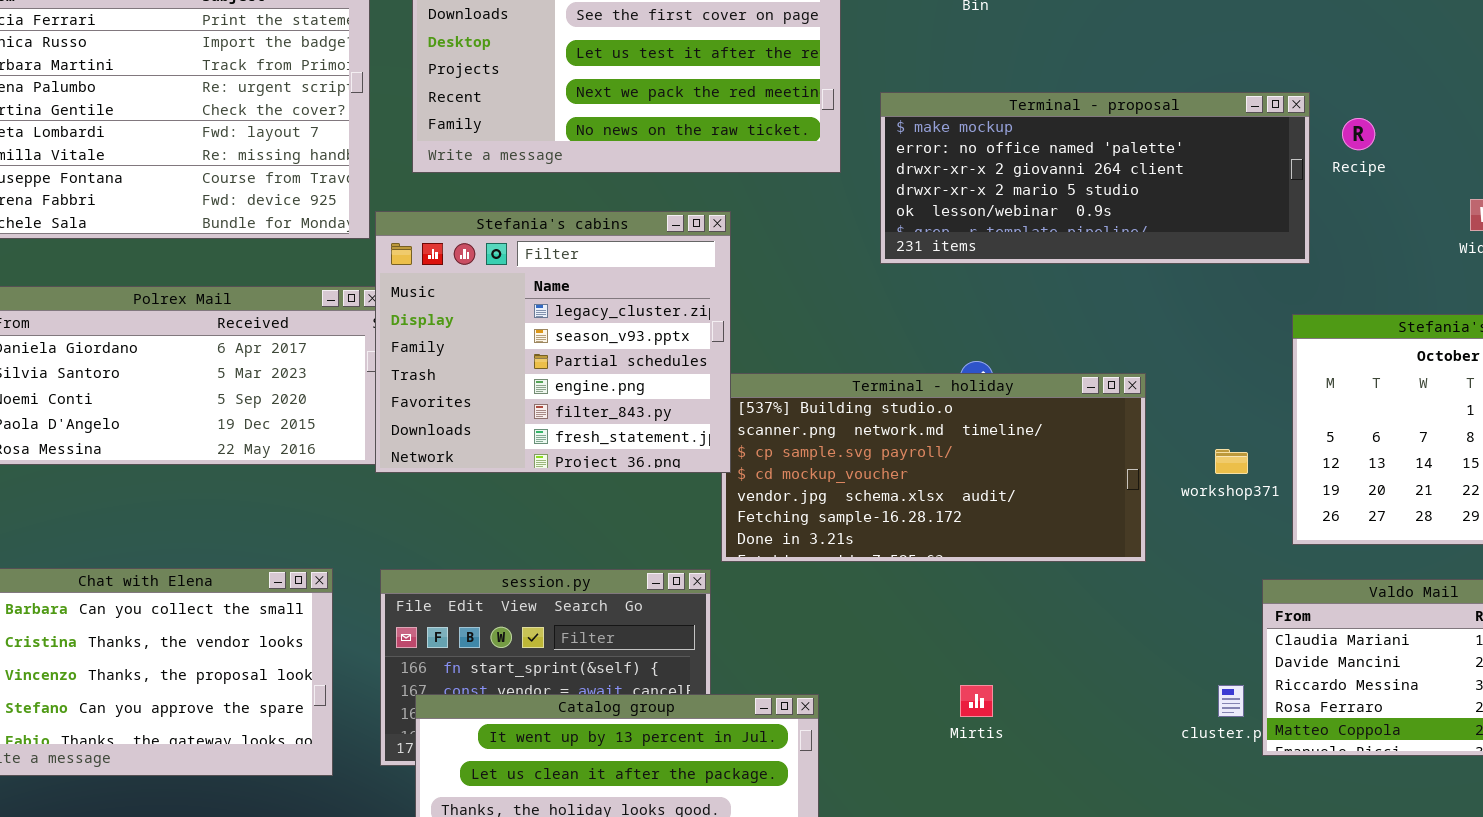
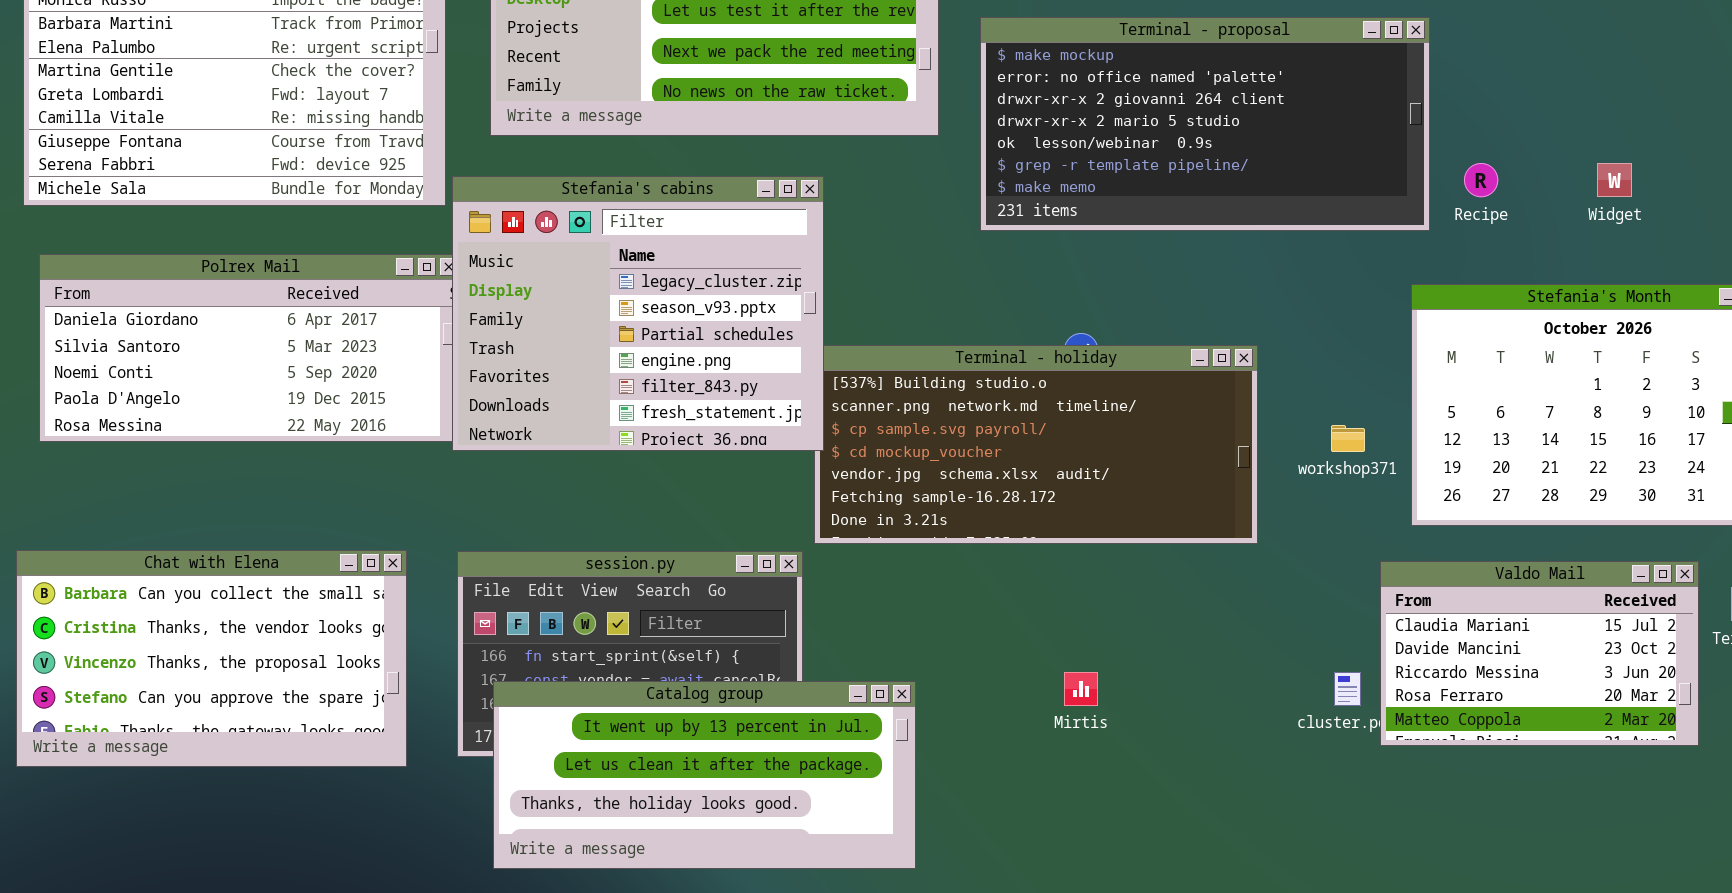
Terminal - proposal: [880,92,1310,264] -> [980,17,1430,231], resized
Recipe: [1342,118,1375,150] -> [1464,163,1498,197], moved

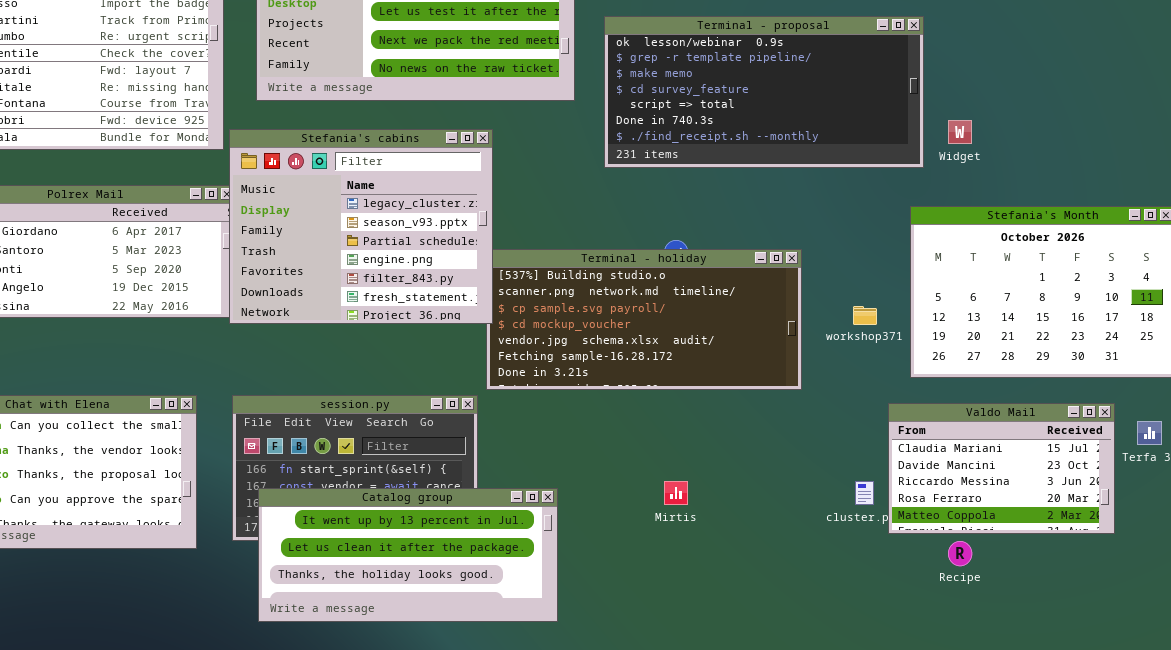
Terminal - proposal: [980,17,1430,231] -> [604,16,924,168], scrolled down 4 rows
Recipe: [1464,163,1498,197] -> [948,541,972,566], moved
Widget: [1597,163,1632,197] -> [948,120,972,144], moved

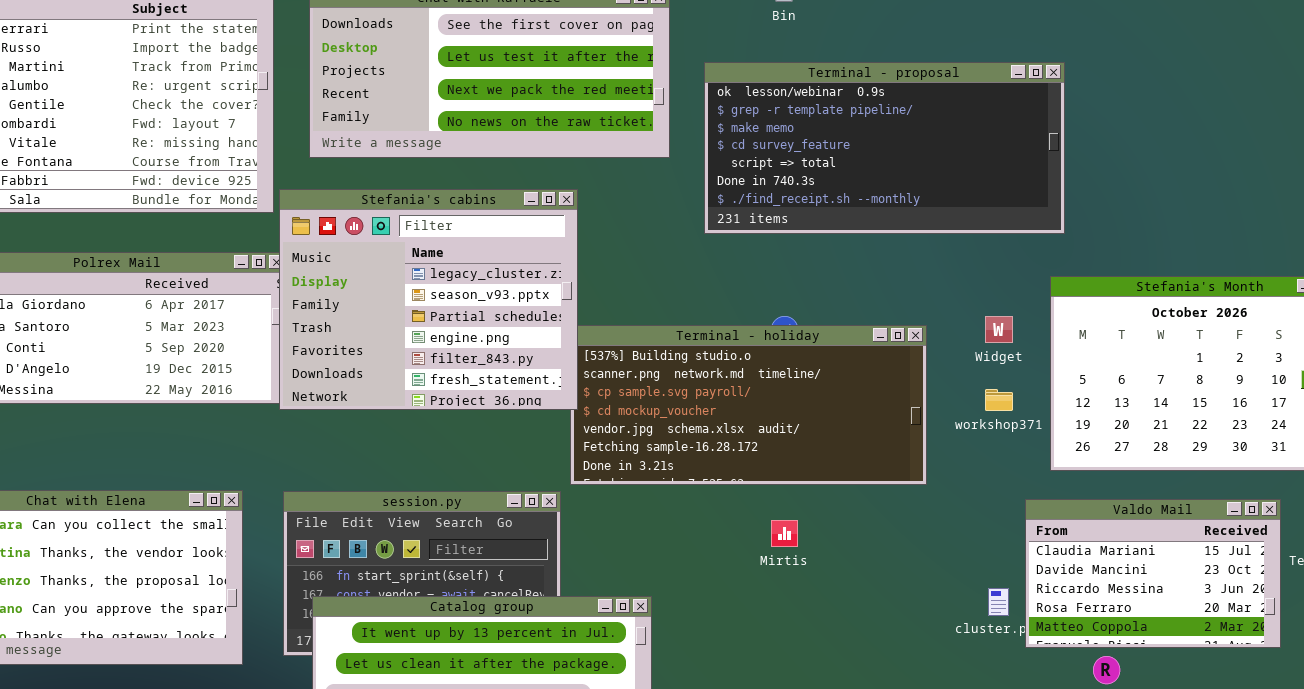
Widget: [948,120,972,144] -> [985,316,1013,343], moved
Mirtis: [664,481,688,505] -> [771,520,798,547], moved

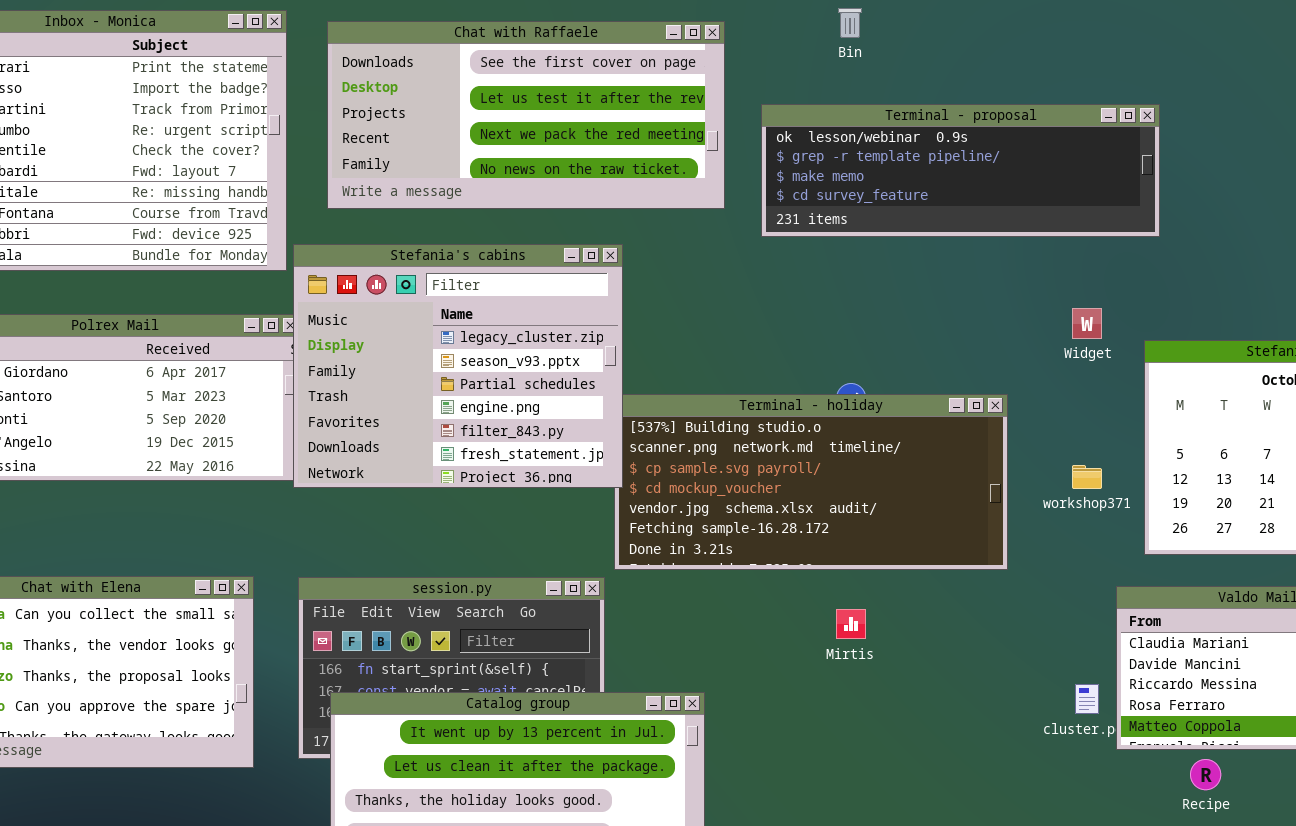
Terminal - proposal: [704,62,1065,234] -> [761,104,1160,237], resized
Widget: [985,316,1013,343] -> [1072,308,1102,339], moved

